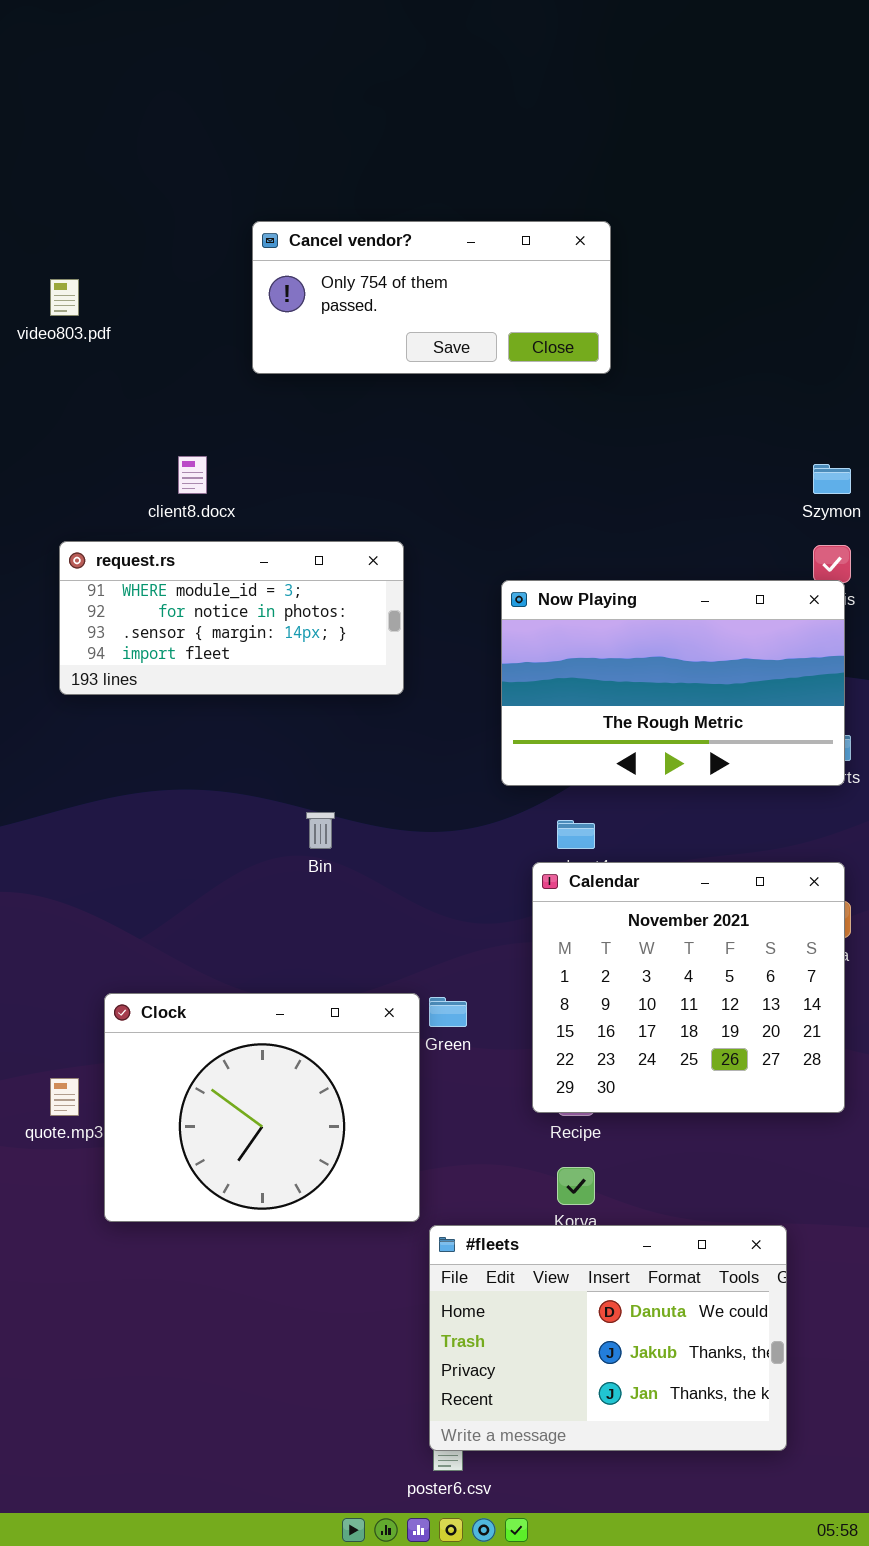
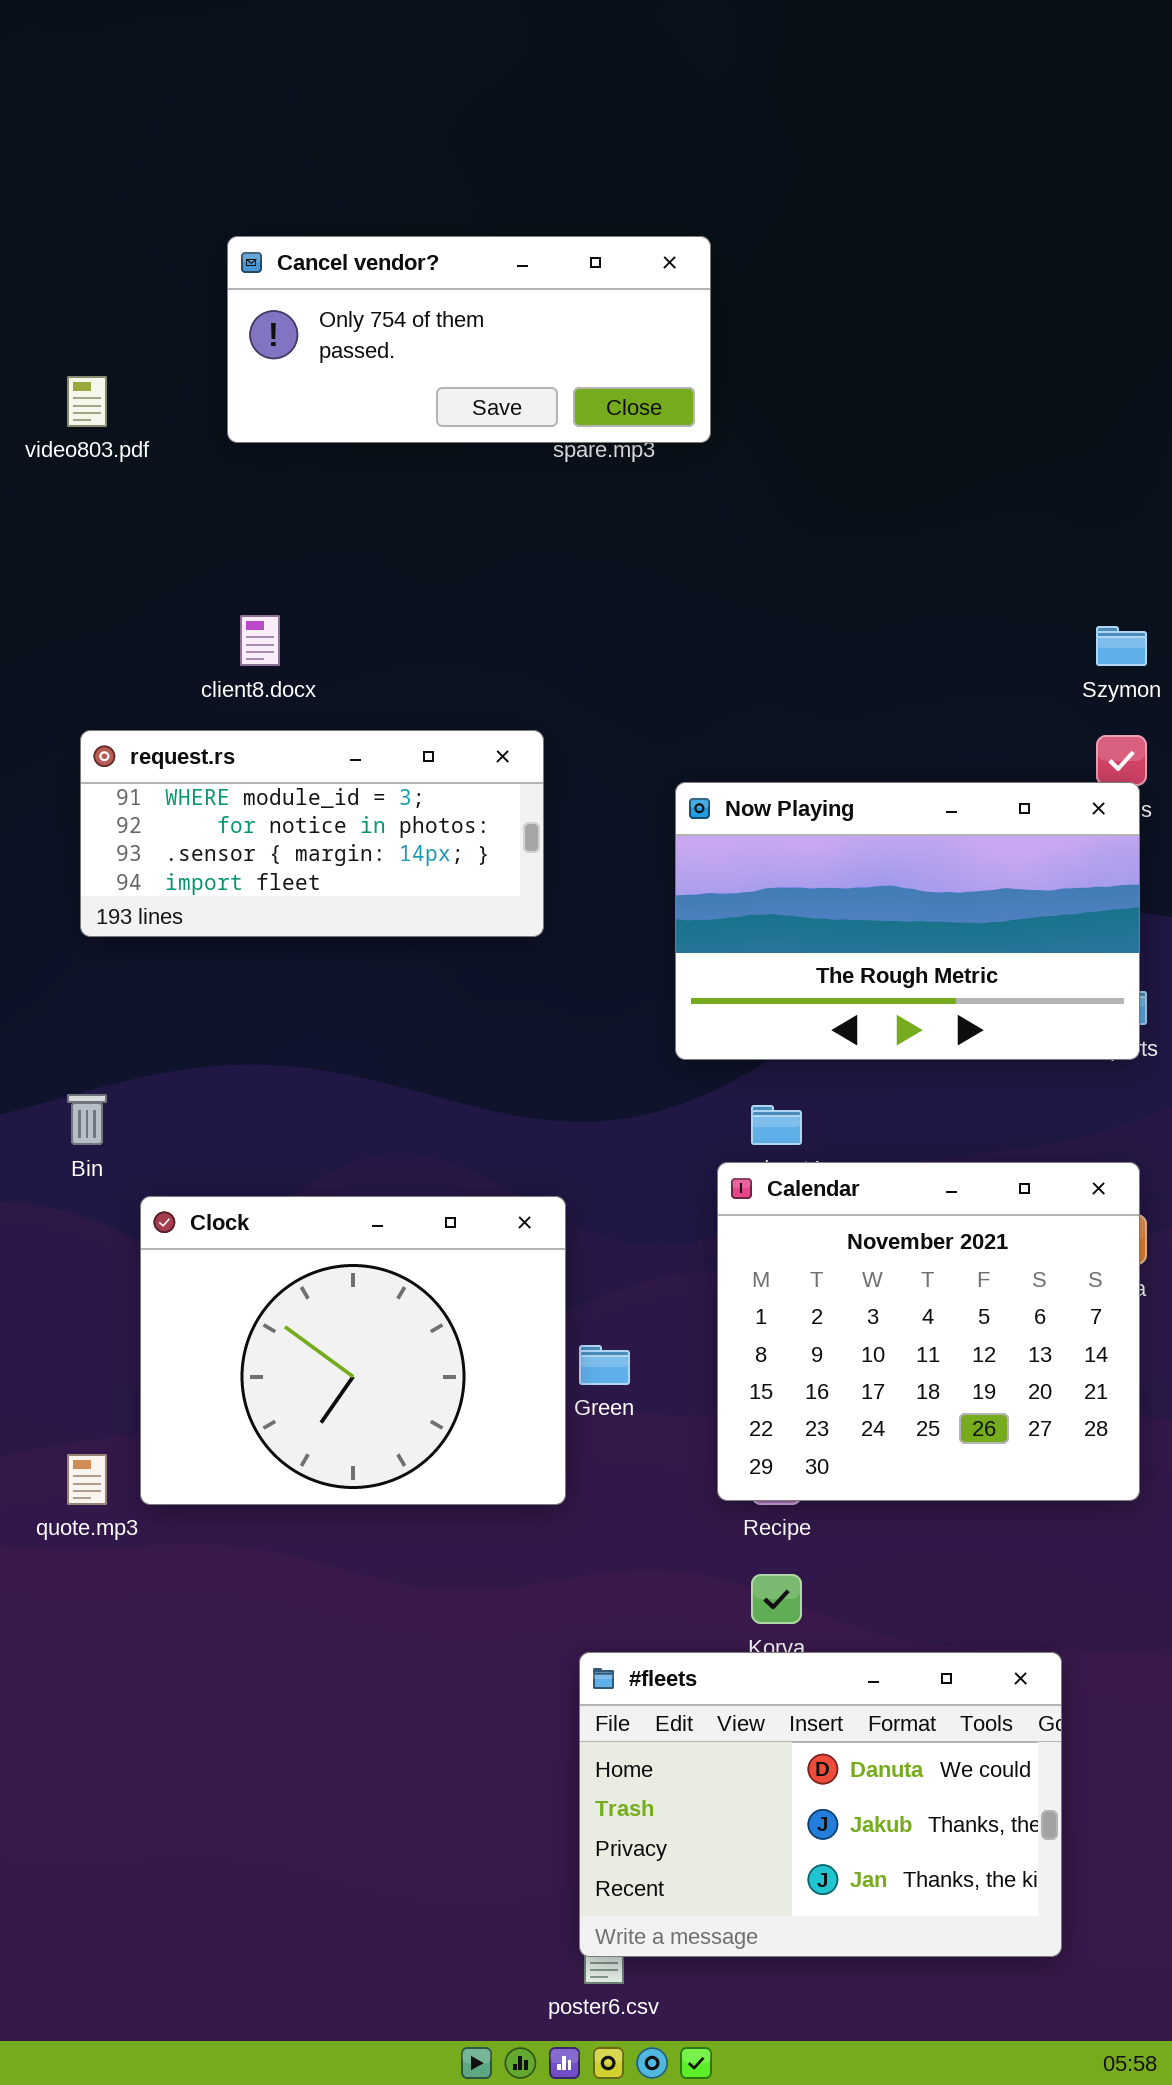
Cancel vendor?: [252,221,611,374] -> [227,236,711,443], moved
Bin: [306,812,335,849] -> [67,1094,107,1145], moved
Clock: [104,993,420,1222] -> [140,1196,566,1505], moved

